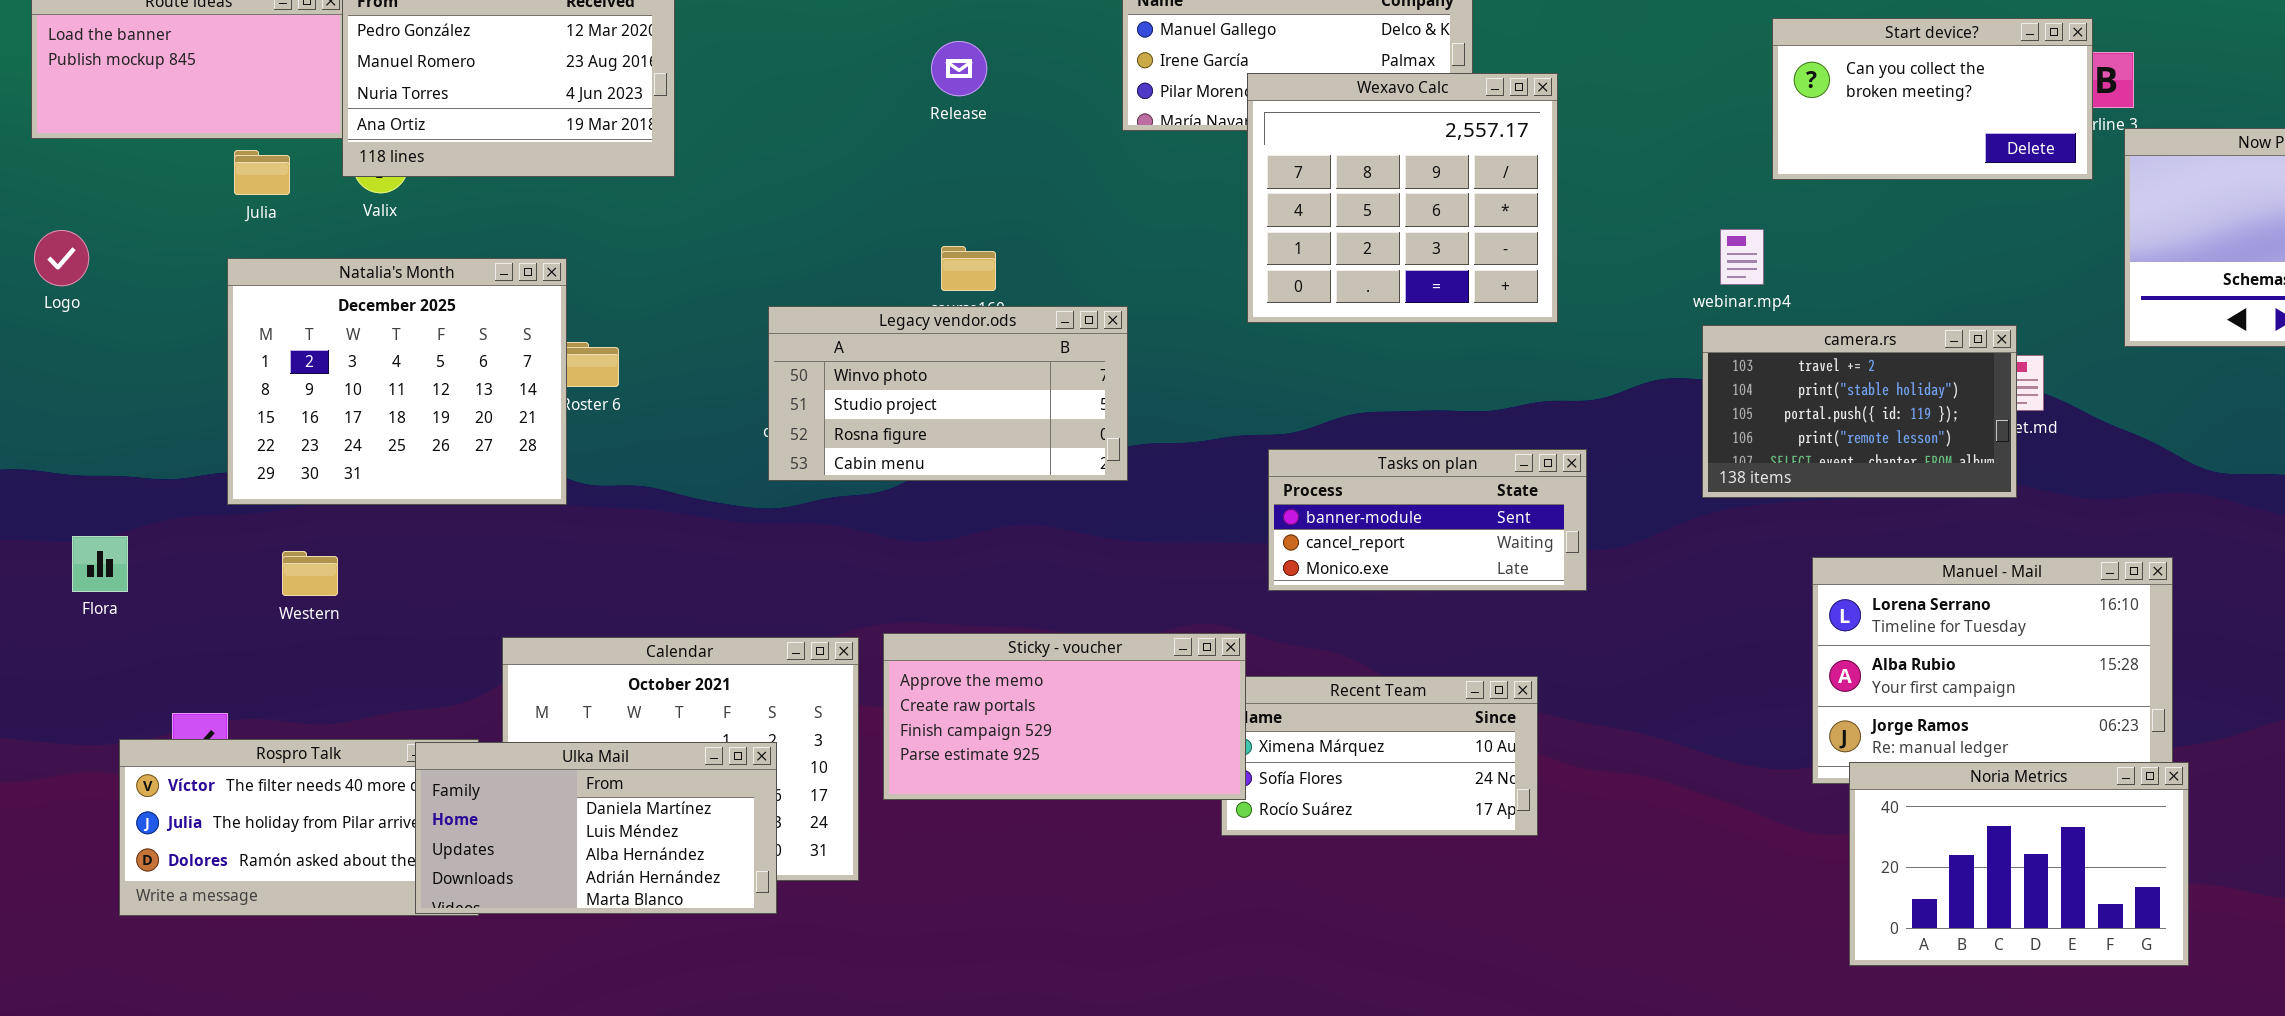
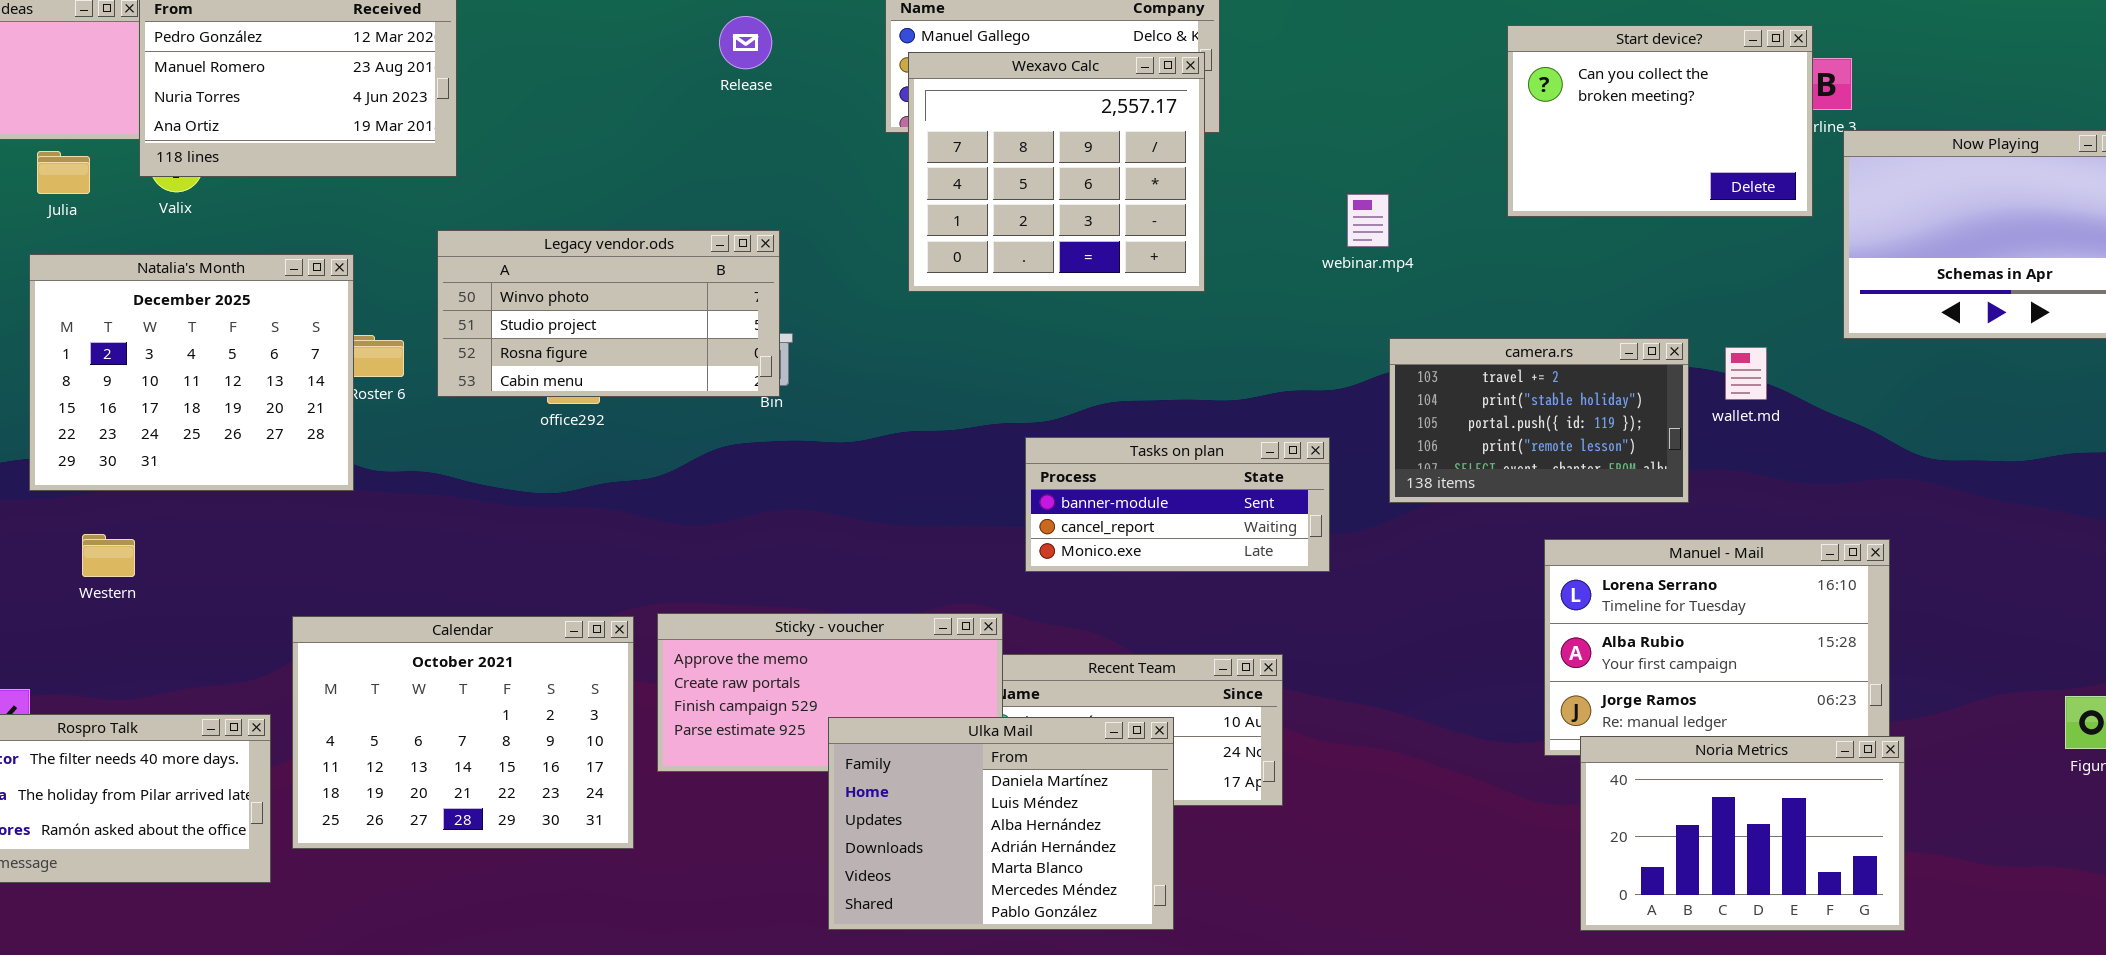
Start device?: [1772,18,2093,180] -> [1507,25,1813,217], resized
Release: [931,41,987,96] -> [719,16,772,69], moved
Wexavo Calc: [1247,73,1558,323] -> [908,52,1205,292], moved
webinar.mp4: [1720,229,1764,285] -> [1347,194,1389,247], moved
Legacy vendor.ods: [768,306,1128,481] -> [437,230,780,397], moved
camera.rs: [1702,325,2017,498] -> [1389,338,1689,503], moved
Ulka Mail: [415,742,777,914] -> [828,717,1174,930], moved, resized

